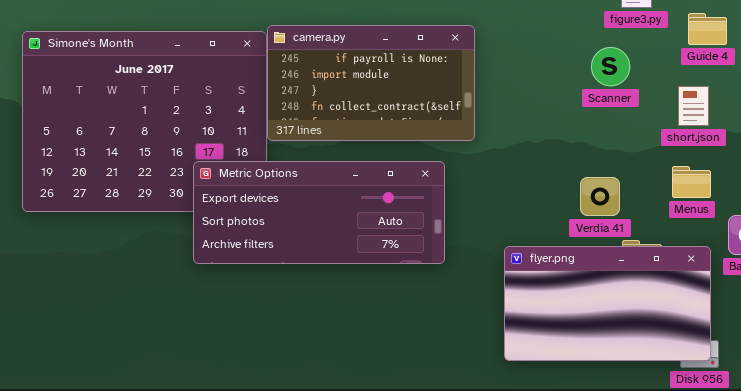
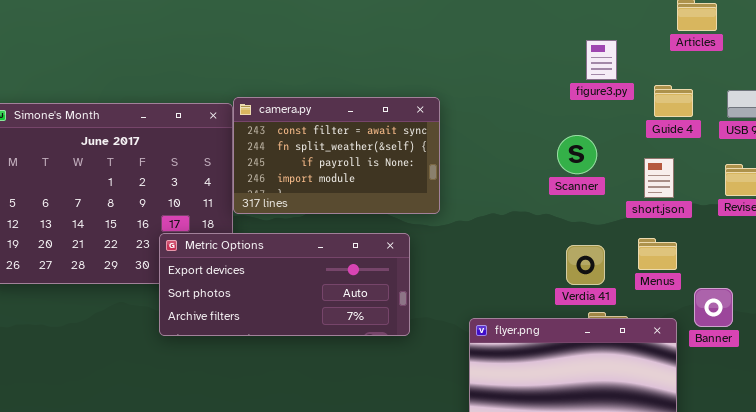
camera.py: [267,25,475,141] -> [233,97,440,214], scrolled up 2 rows
Scanner: [591,47,630,86] -> [557,135,597,174], moved
Verdia 41: [580,177,620,216] -> [566,245,605,285], moved

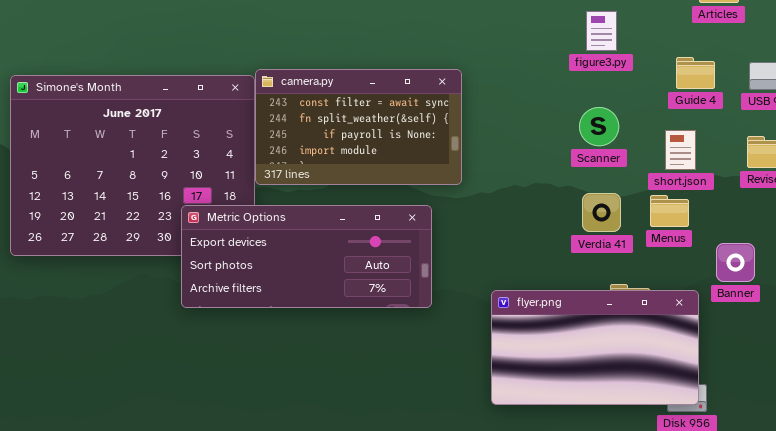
figure3.py: [586,40,617,80] -> [586,11,617,51], moved
Menus: [638,238,677,270] -> [650,195,689,227], moved
Verdia 41: [566,245,605,285] -> [582,193,621,232], moved
Banner: [694,288,733,327] -> [716,243,755,282], moved

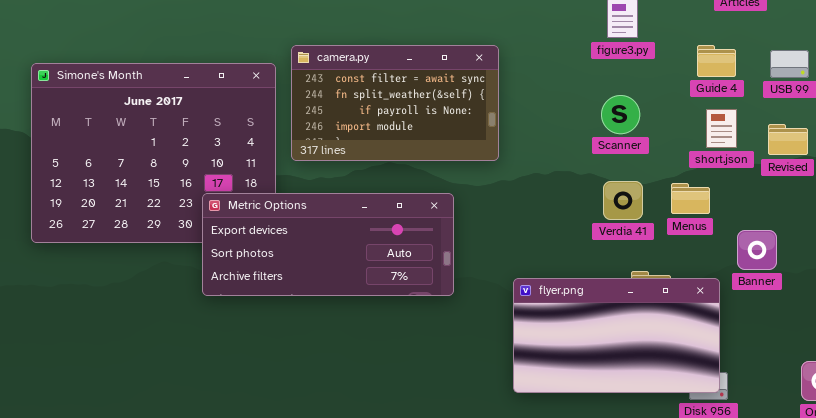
camera.py: [255,69,462,185] -> [291,45,499,161], moved
short.json: [665,130,696,170] -> [706,109,737,148], moved

